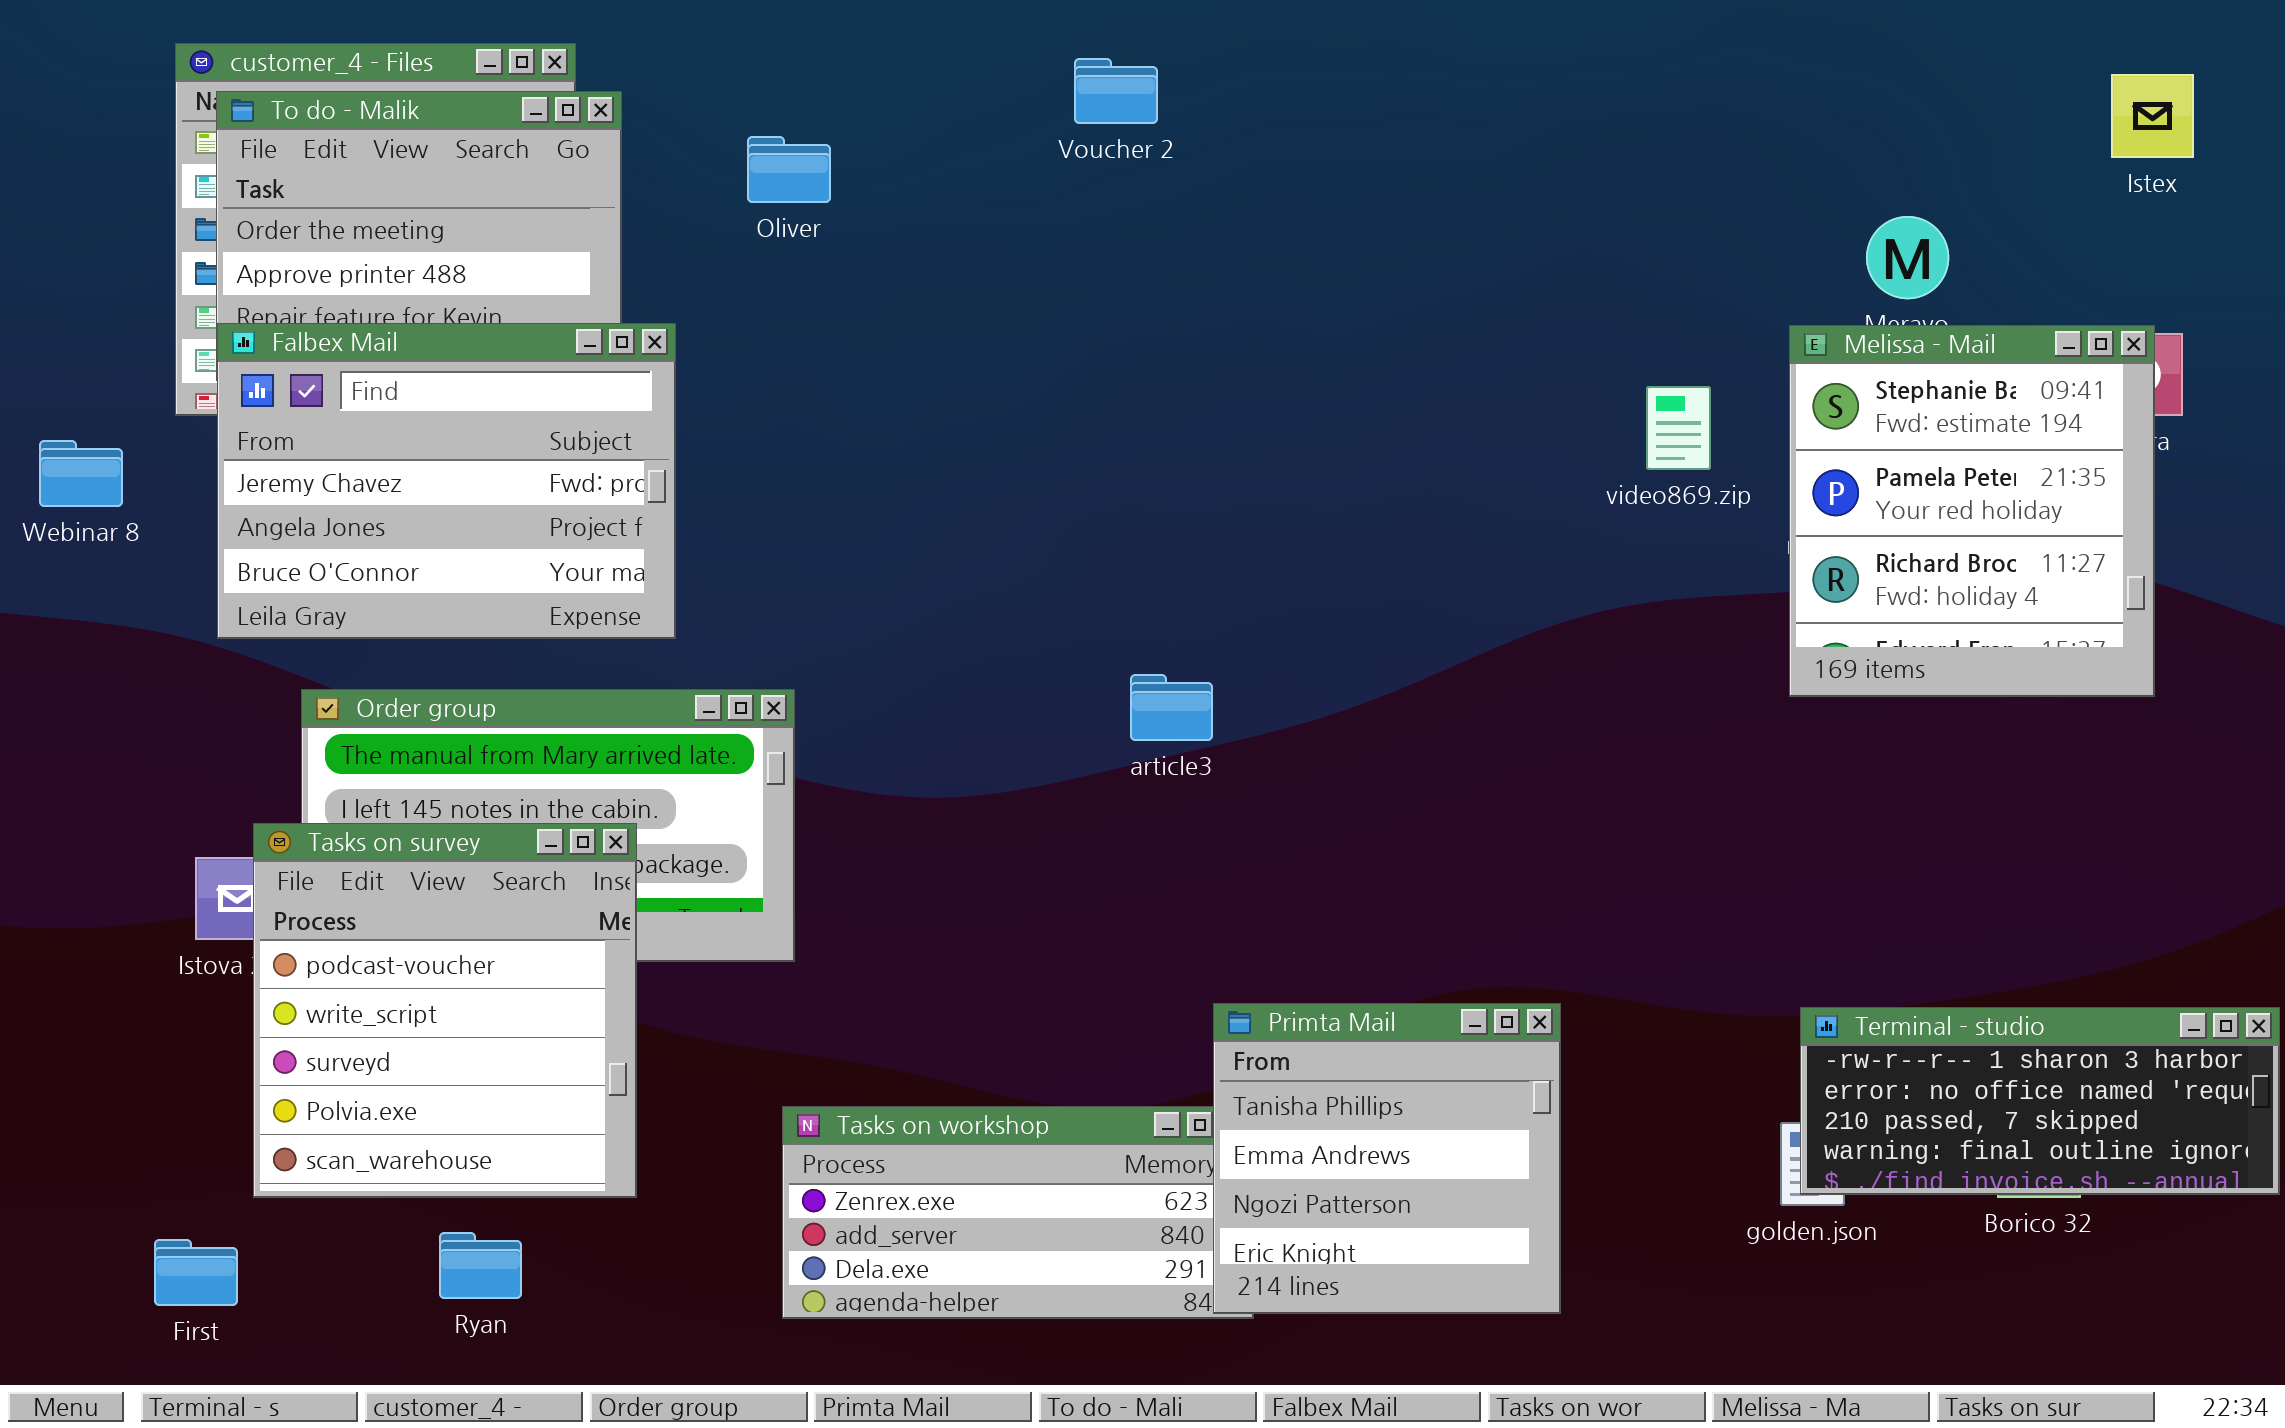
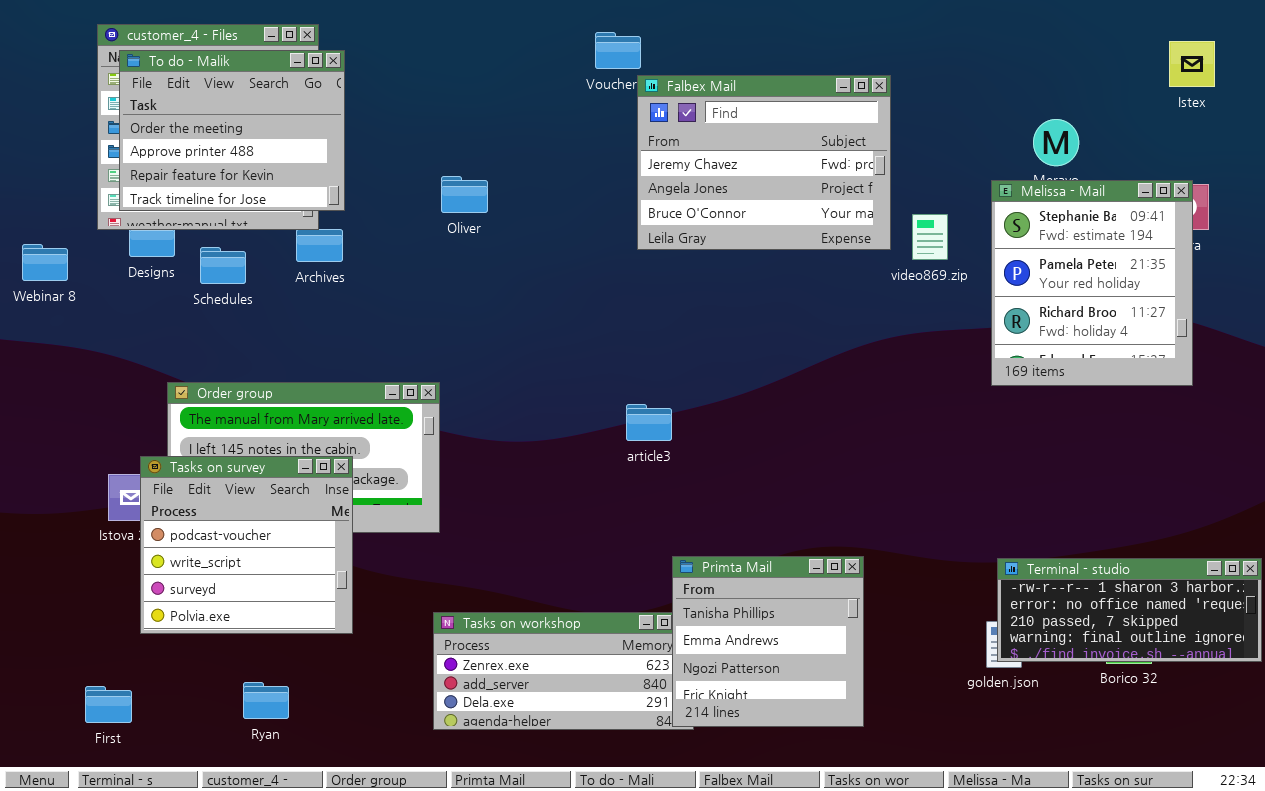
Oliver: [747,136,831,203] -> [441,176,488,213], moved
Falbex Mail: [217,323,676,639] -> [637,75,891,250], moved
article3: [1130,674,1213,741] -> [626,404,672,441], moved
Tasks on survey: [253,823,637,1198] -> [140,456,353,634], resized

